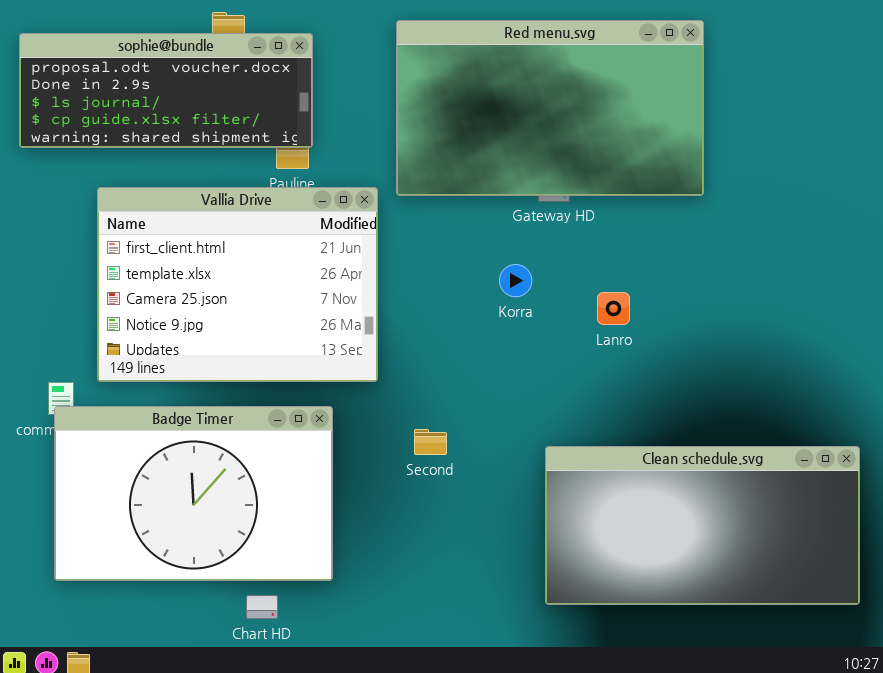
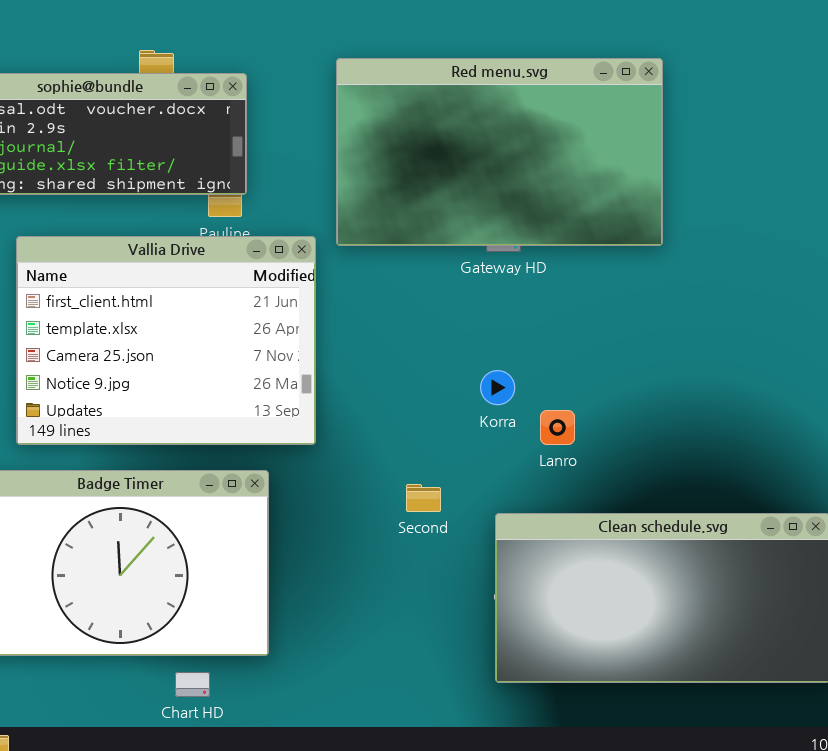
Korra: [499,264,532,297] -> [480,370,515,405], moved
Lanro: [597,292,630,325] -> [540,410,575,445], moved
Second: [414,429,447,455] -> [406,484,441,512], moved

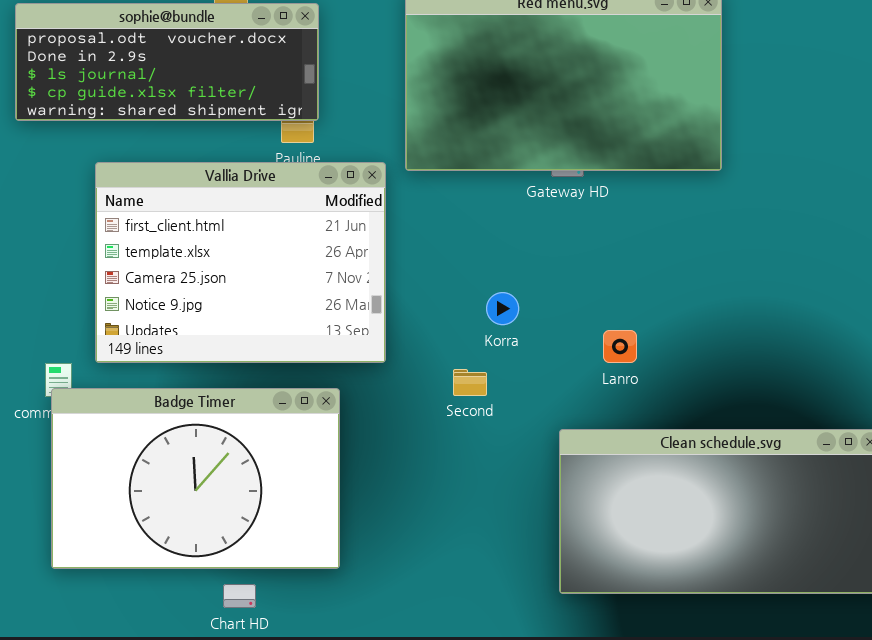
Korra: [480,370,515,405] -> [486,292,519,325], moved
Second: [406,484,441,512] -> [453,369,487,396], moved
Chart HD: [175,672,210,697] -> [223,584,256,608], moved

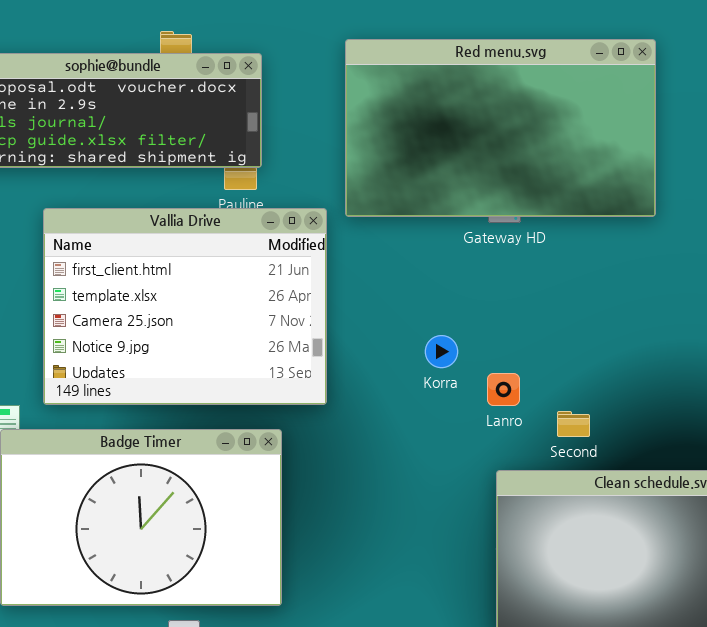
Lanro: [603,330,637,363] -> [487,373,520,406], moved
Second: [453,369,487,396] -> [557,411,590,437], moved

